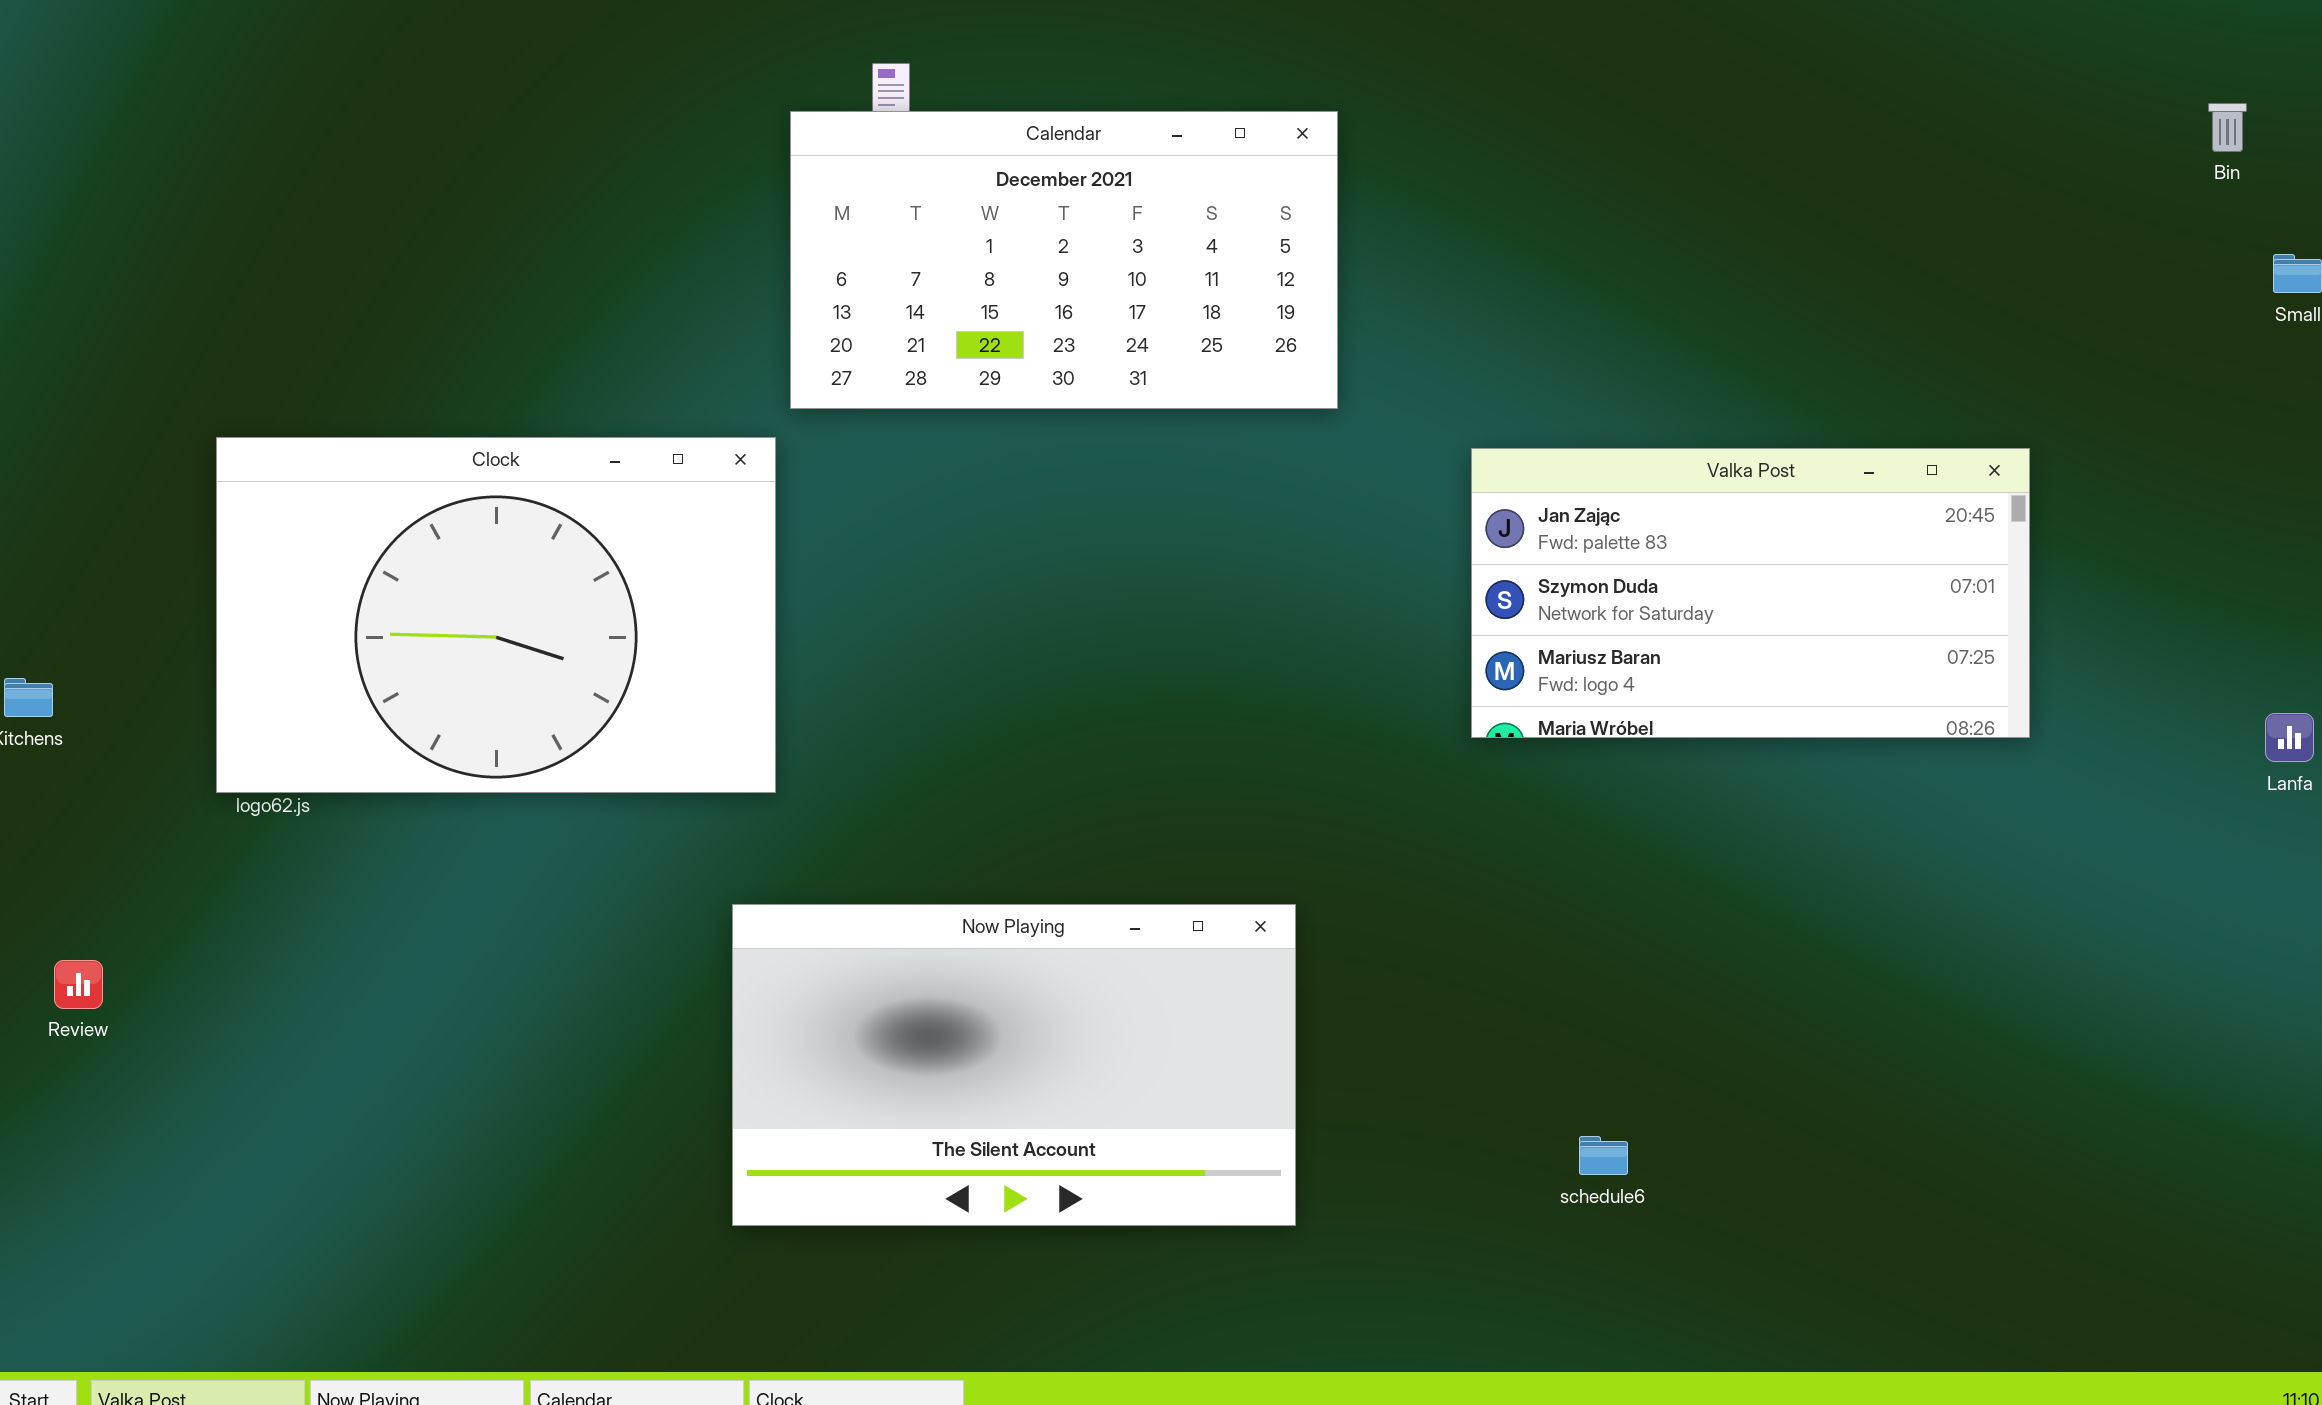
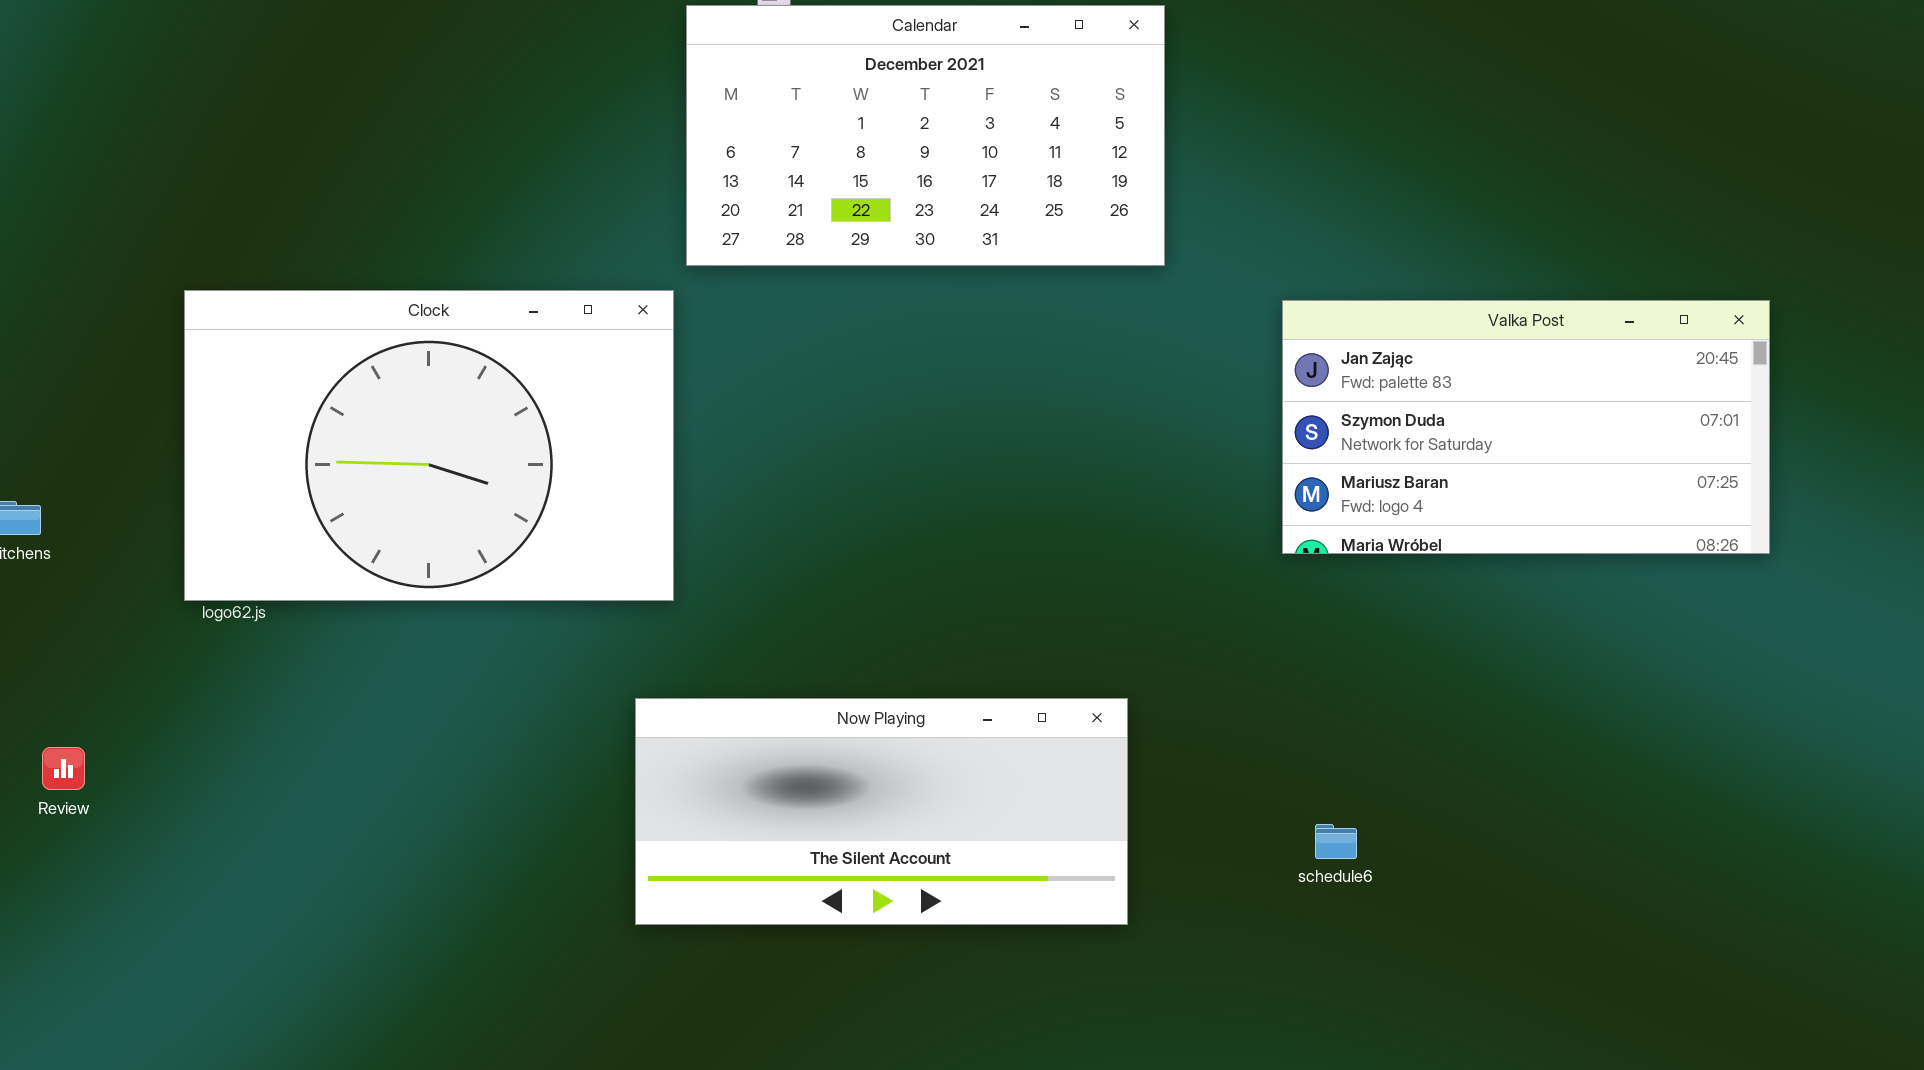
Now Playing: [732,904,1296,1226] -> [635,698,1128,925], resized
schedule6: [1579,1136,1628,1175] -> [1315,824,1357,859], moved

